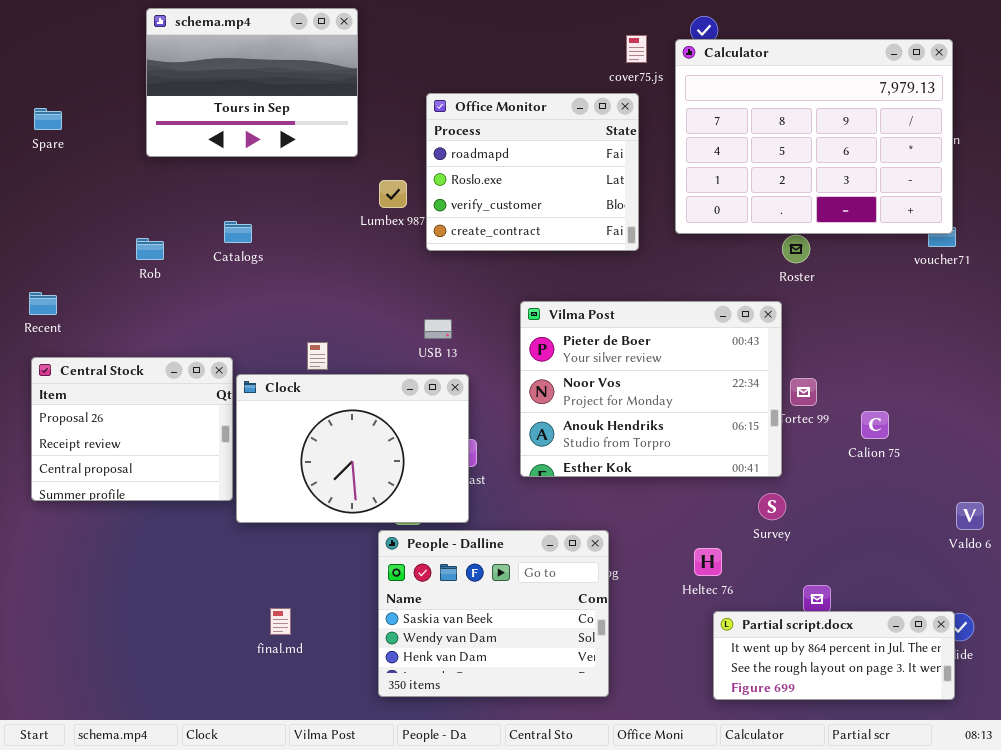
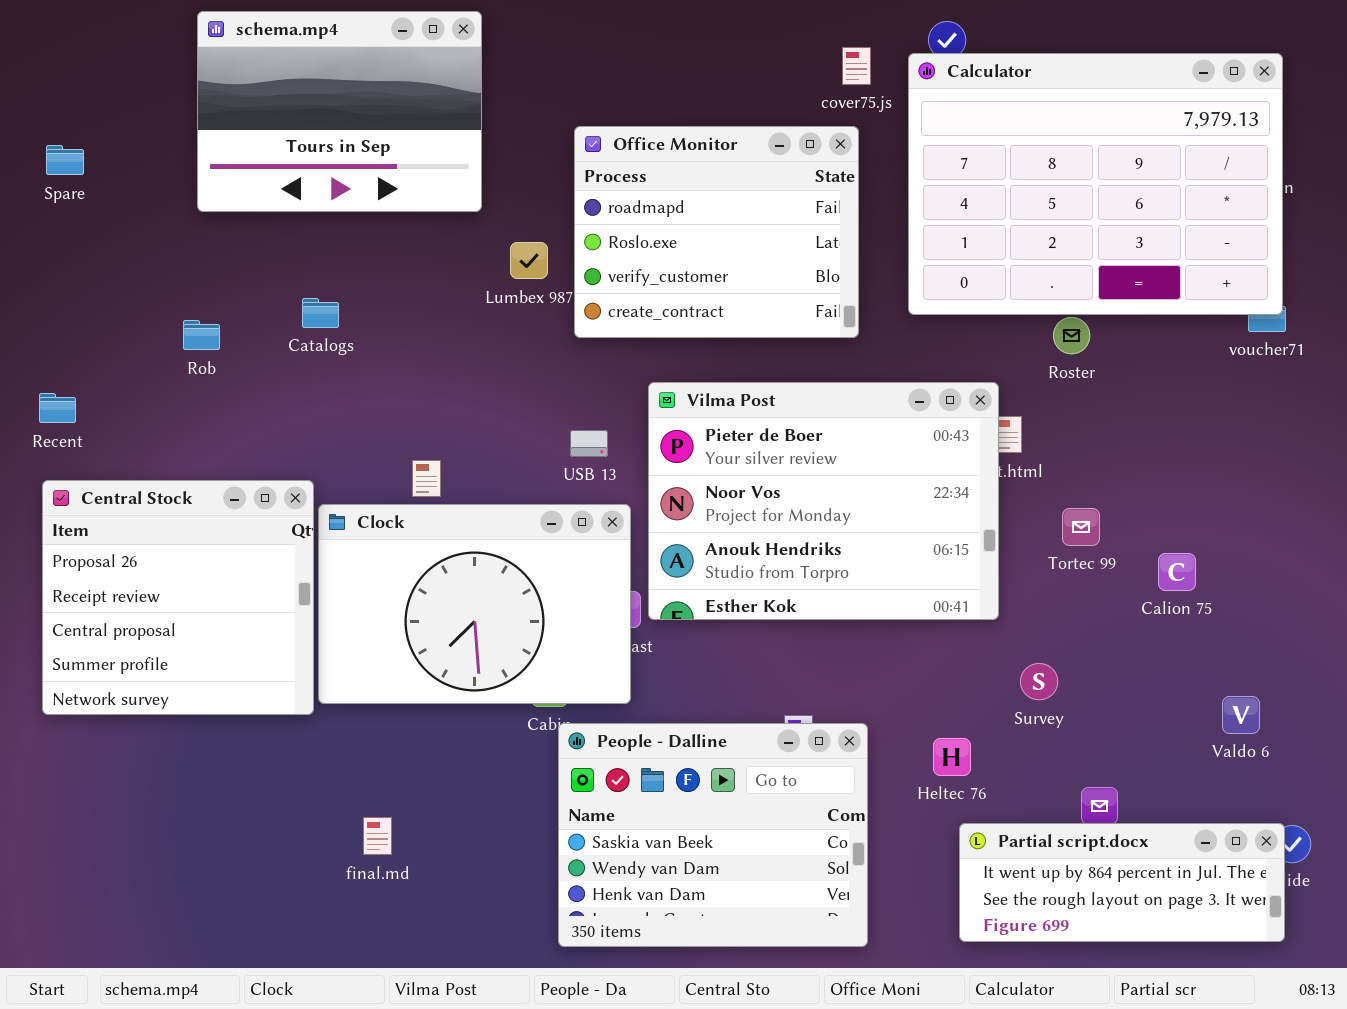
Vilma Post: [520,301,782,477] -> [648,382,999,620], moved
Central Stock: [31,357,233,501] -> [42,480,314,715], resized
Valdo 6: [956,502,984,530] -> [1222,696,1260,734], moved
People - Dalline: [378,530,609,697] -> [558,723,868,947], moved

